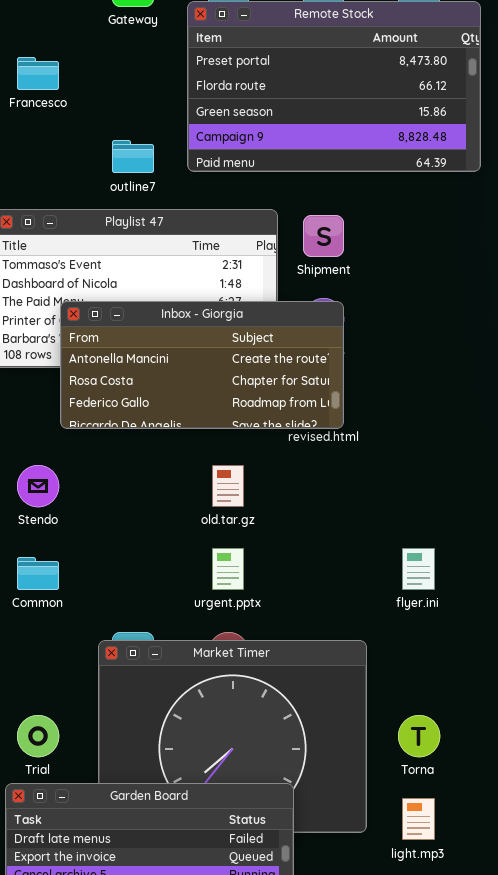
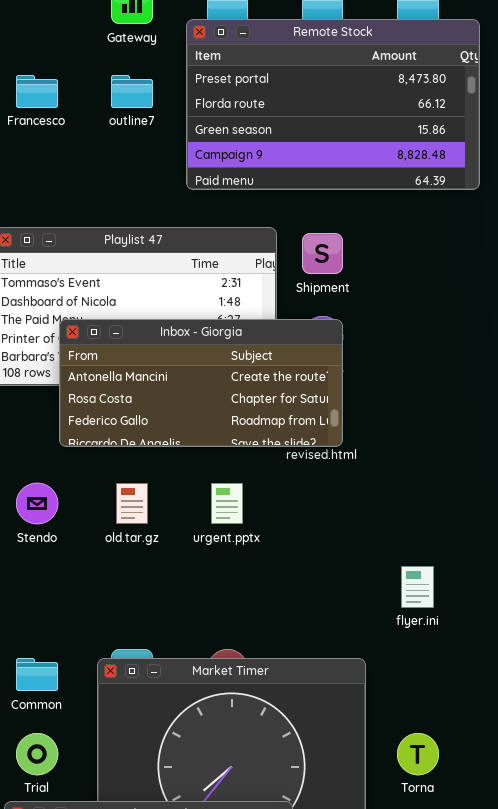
outline7: [112,140,154,173] -> [111,75,153,108], moved
old.tar.gz: [212,465,244,507] -> [116,483,148,524], moved
urgent.pptx: [212,548,244,590] -> [211,483,243,524], moved
Common: [17,557,59,590] -> [16,658,58,691], moved

